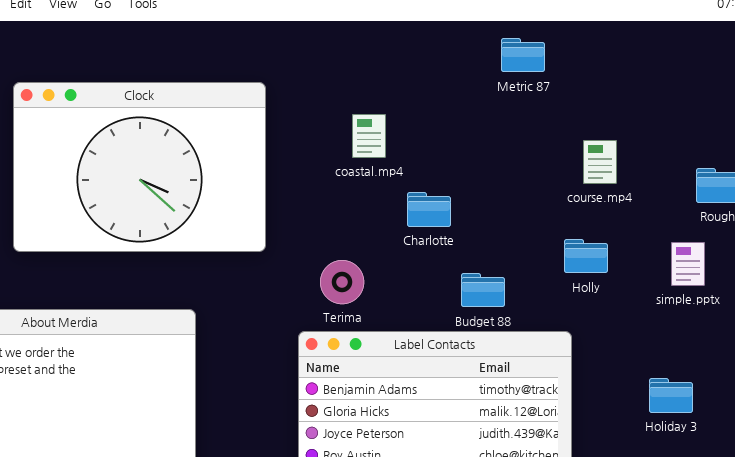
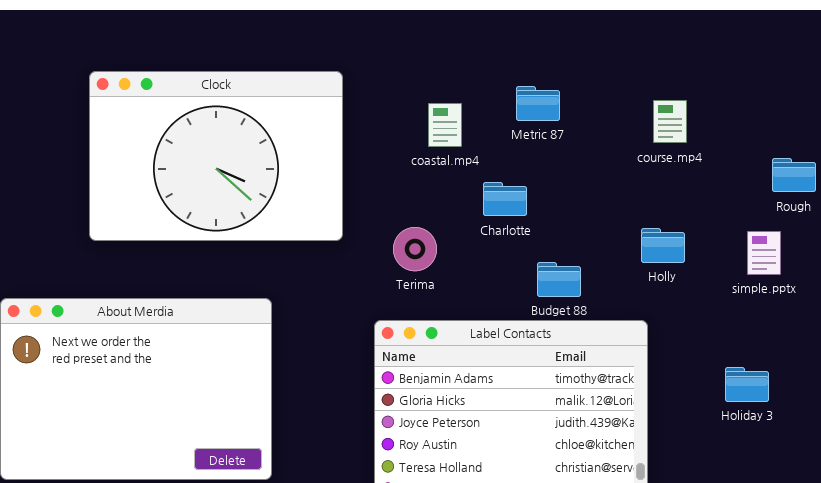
Metric 87: [501,38,545,72] -> [516,86,560,121], moved
course.mp4: [583,140,617,184] -> [653,100,687,143], moved
Terima: [320,260,364,304] -> [393,227,437,271], moved

